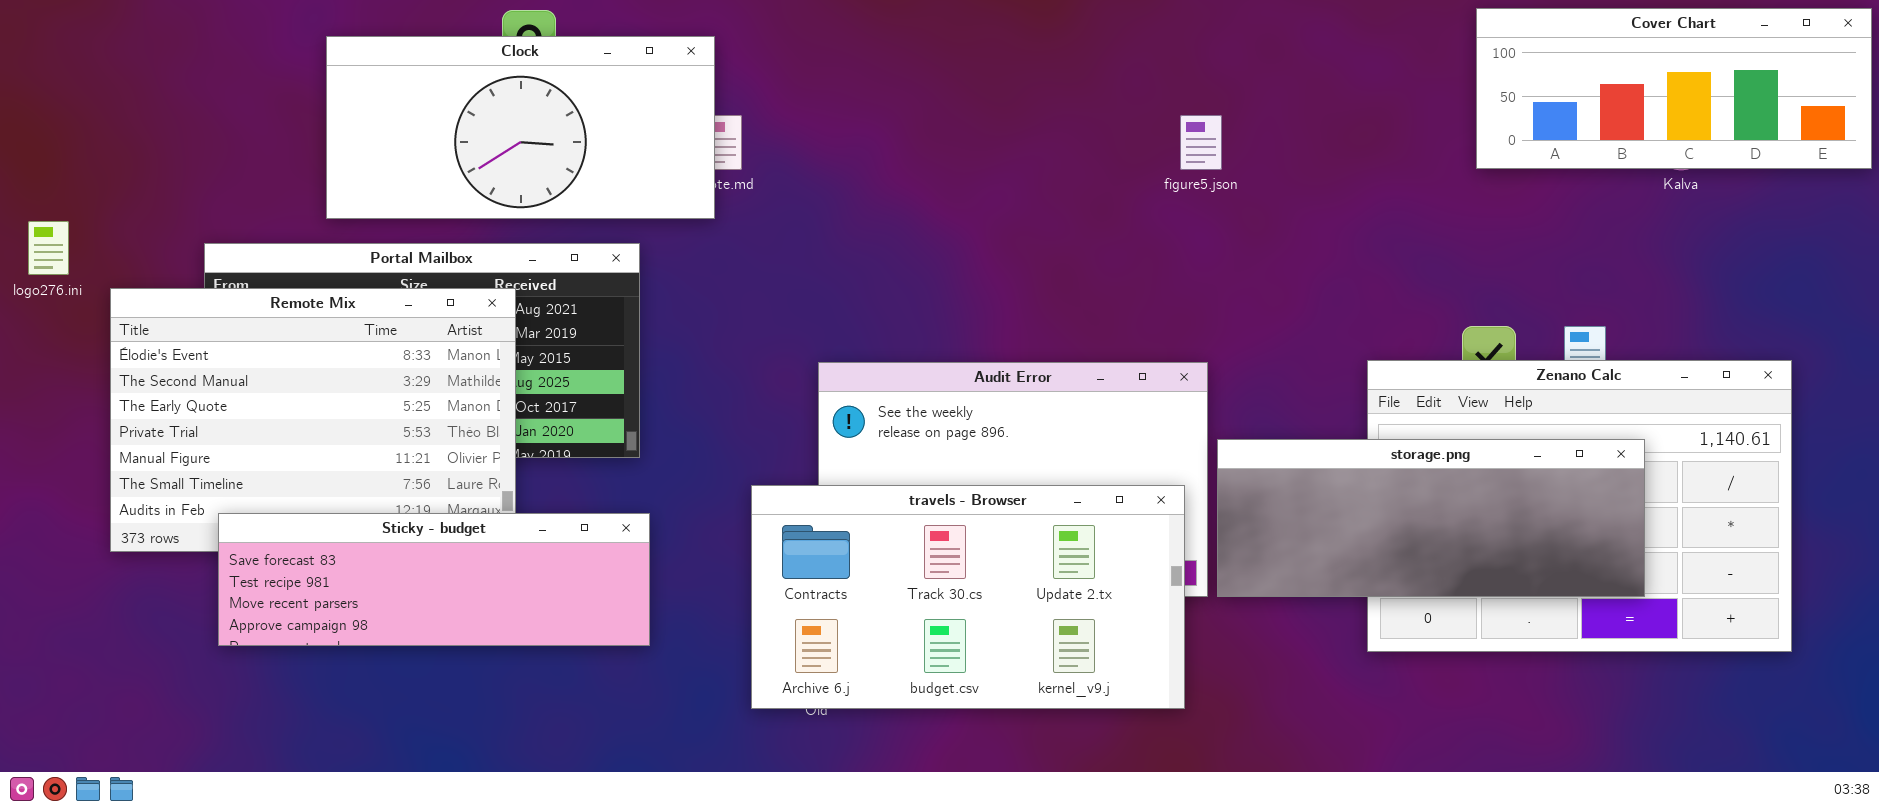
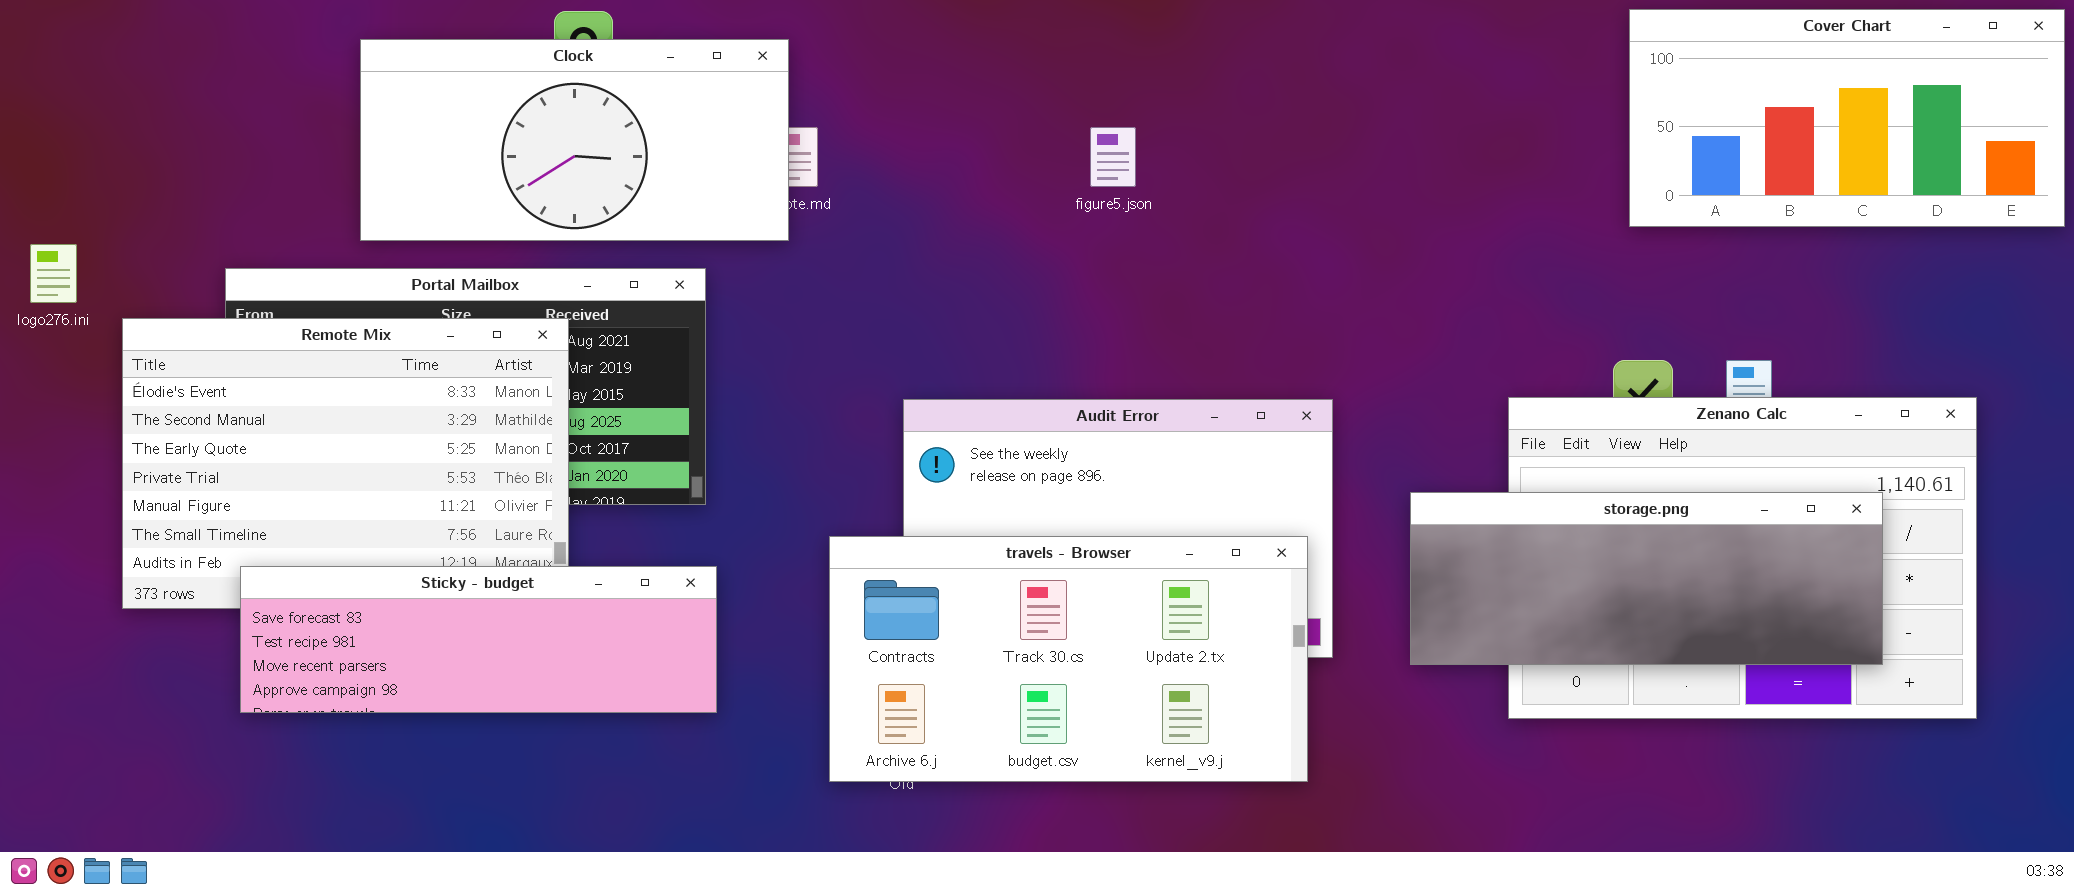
Cover Chart: [1476,8,1872,169] -> [1629,9,2065,227], resized
figure5.json: [1180,115,1222,170] -> [1090,127,1136,187], moved
storage.png: [1217,439,1645,597] -> [1410,492,1883,665], moved

